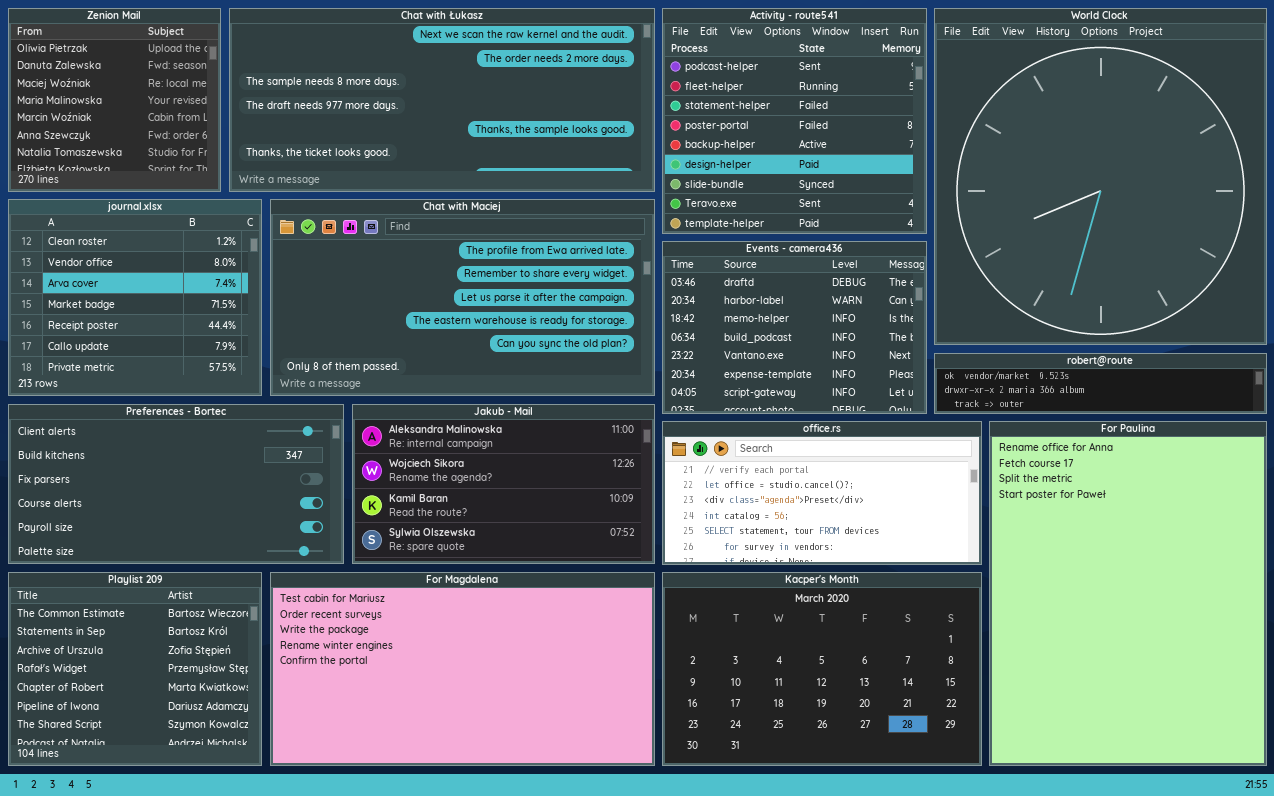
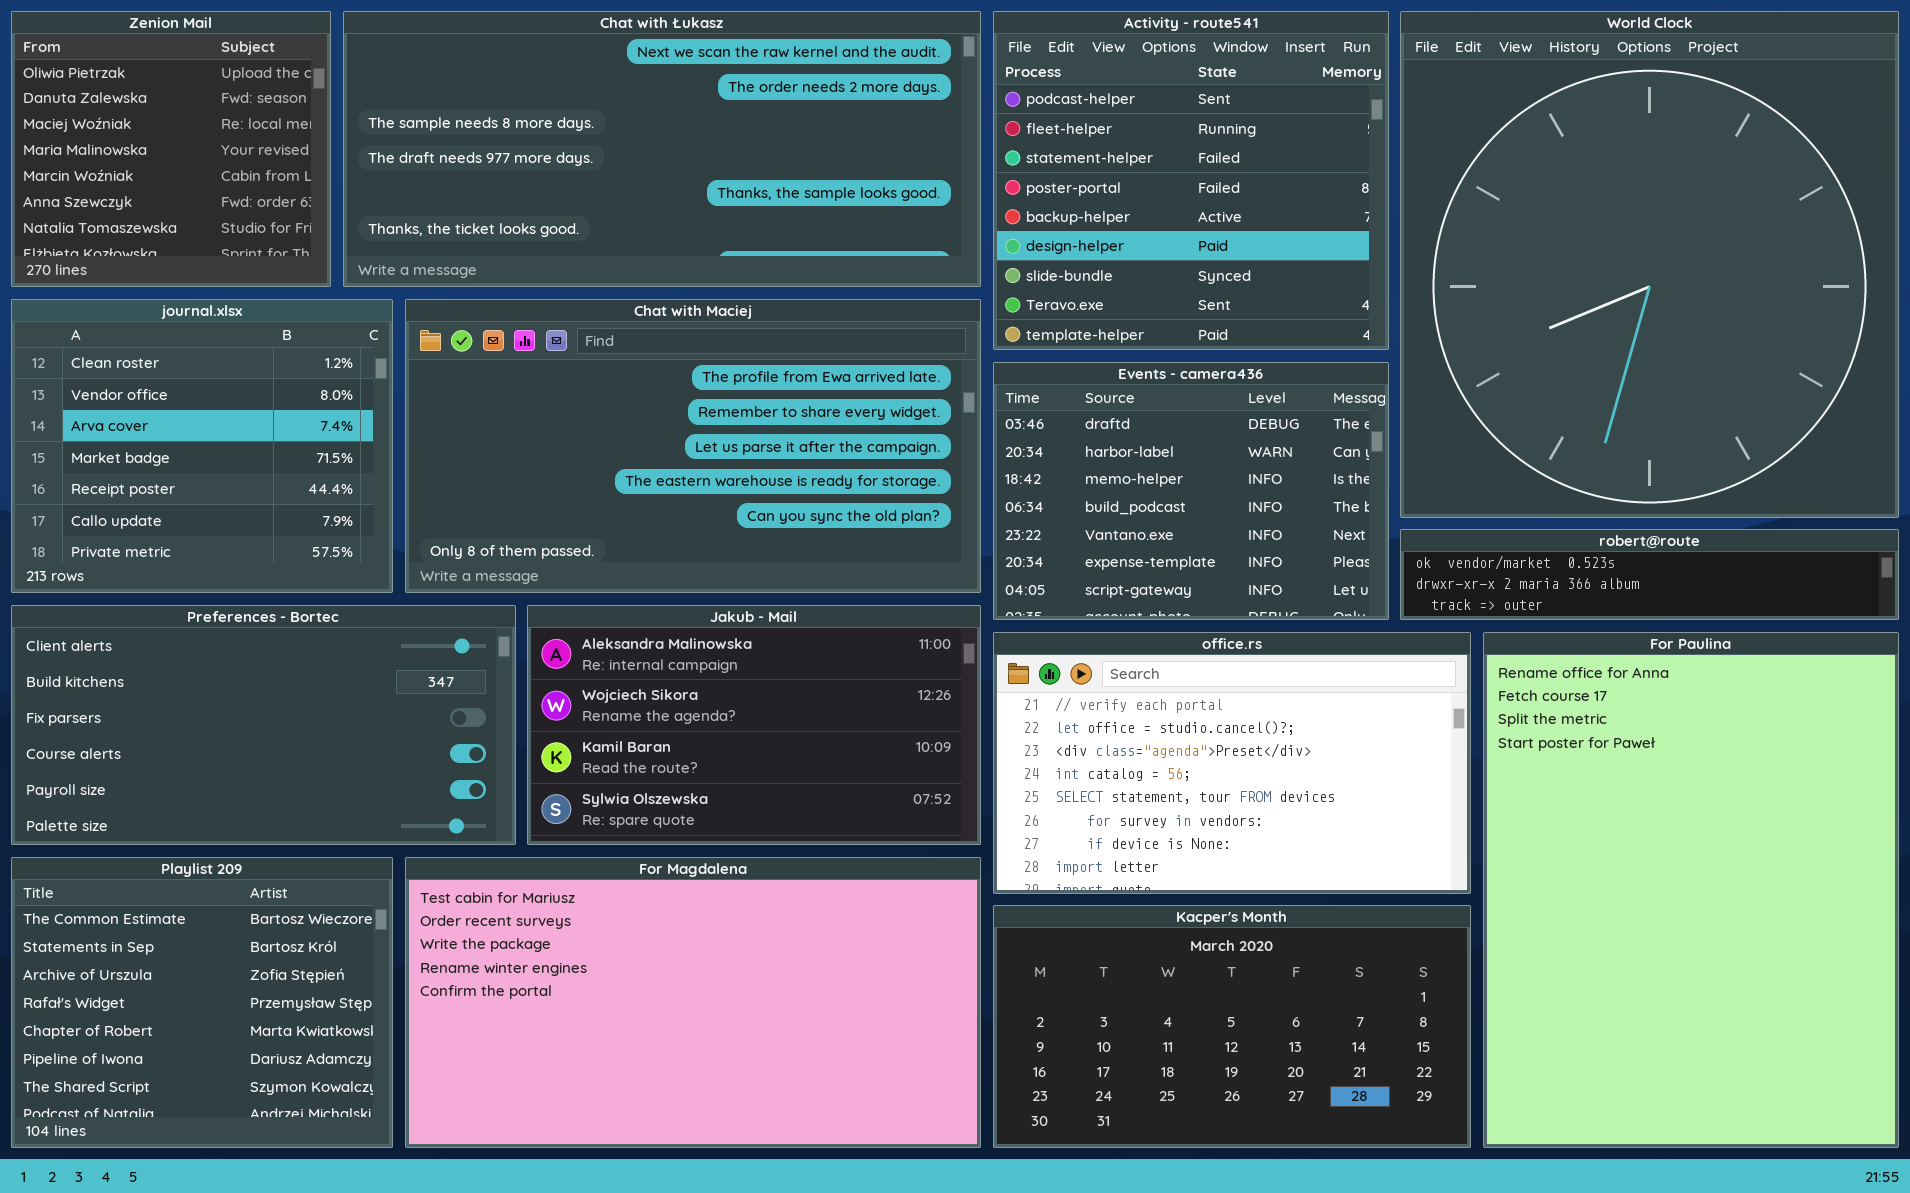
office.rs: [662,421,982,565] -> [993,632,1471,894], resized
Kacper's Month: [662,572,982,766] -> [993,905,1471,1148], resized

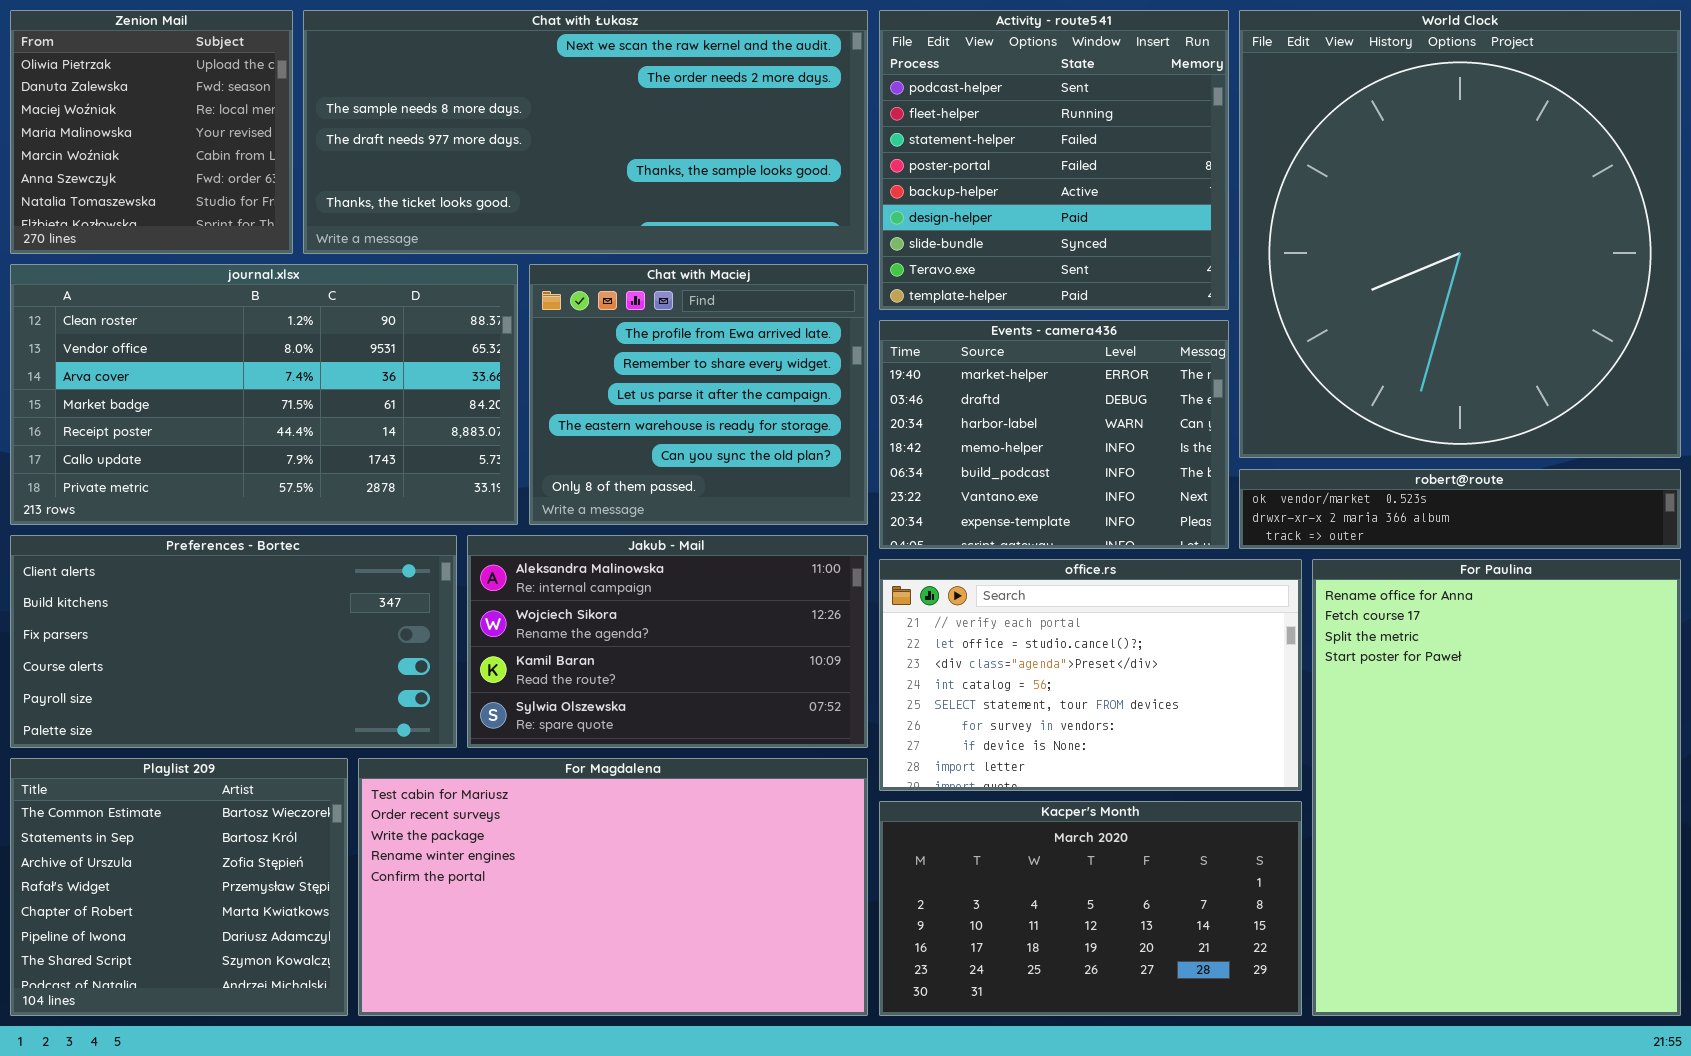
journal.xlsx: [11,299,393,593] -> [10,264,518,525], resized
Chat with Maciej: [405,299,981,593] -> [529,264,868,525], resized
Events - camera436: [993,362,1389,620] -> [879,320,1229,549], scrolled up 1 row

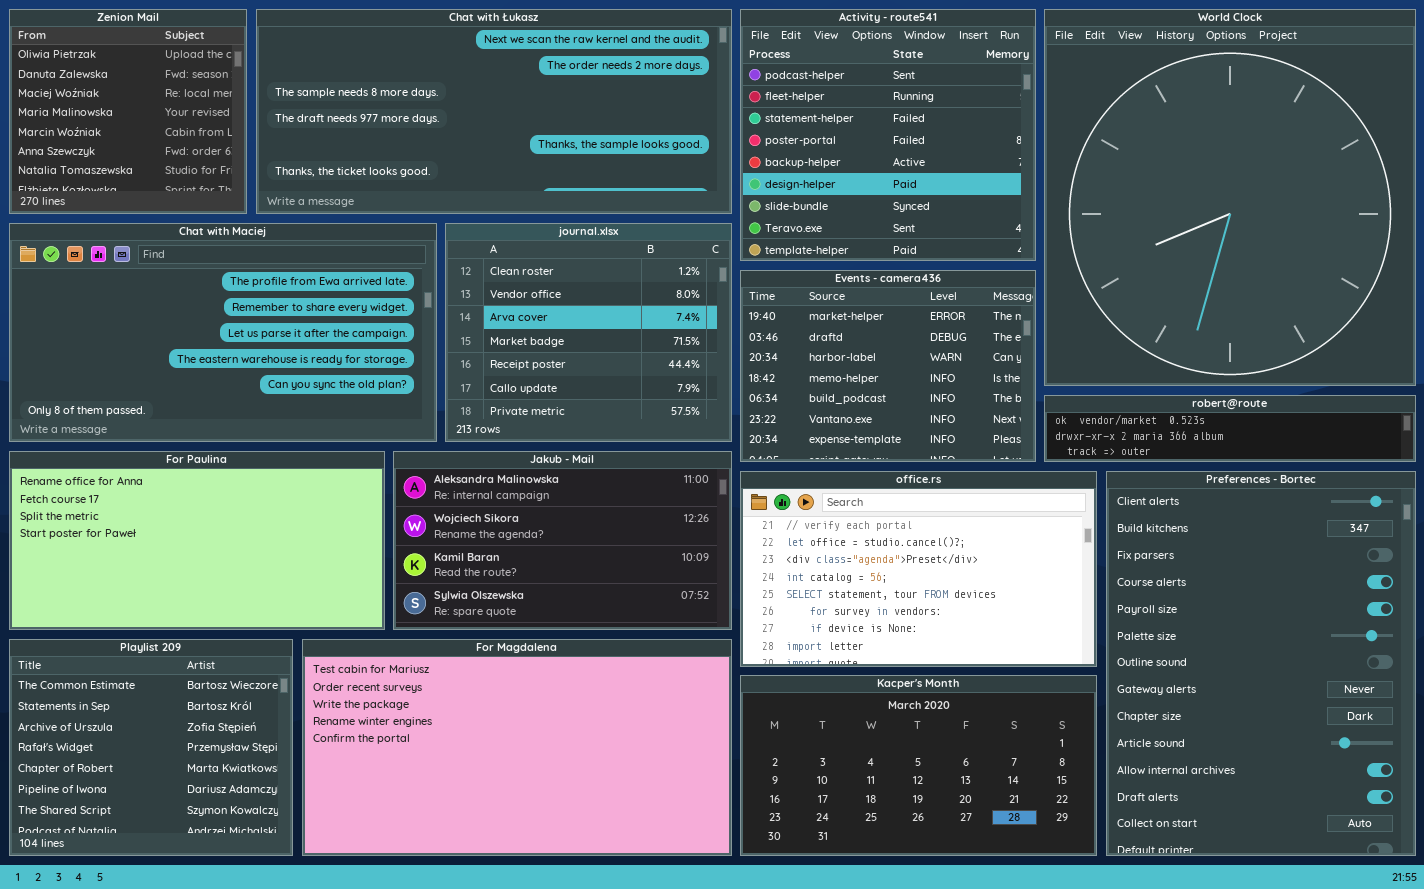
journal.xlsx: [10,264,518,525] -> [445,223,732,442], moved, resized
Chat with Maciej: [529,264,868,525] -> [9,223,437,442], moved, resized
Preferences - Bortec: [10,535,457,748] -> [1106,471,1416,856], moved, resized
For Paulina: [1312,559,1681,1016] -> [9,451,385,630], moved, resized

